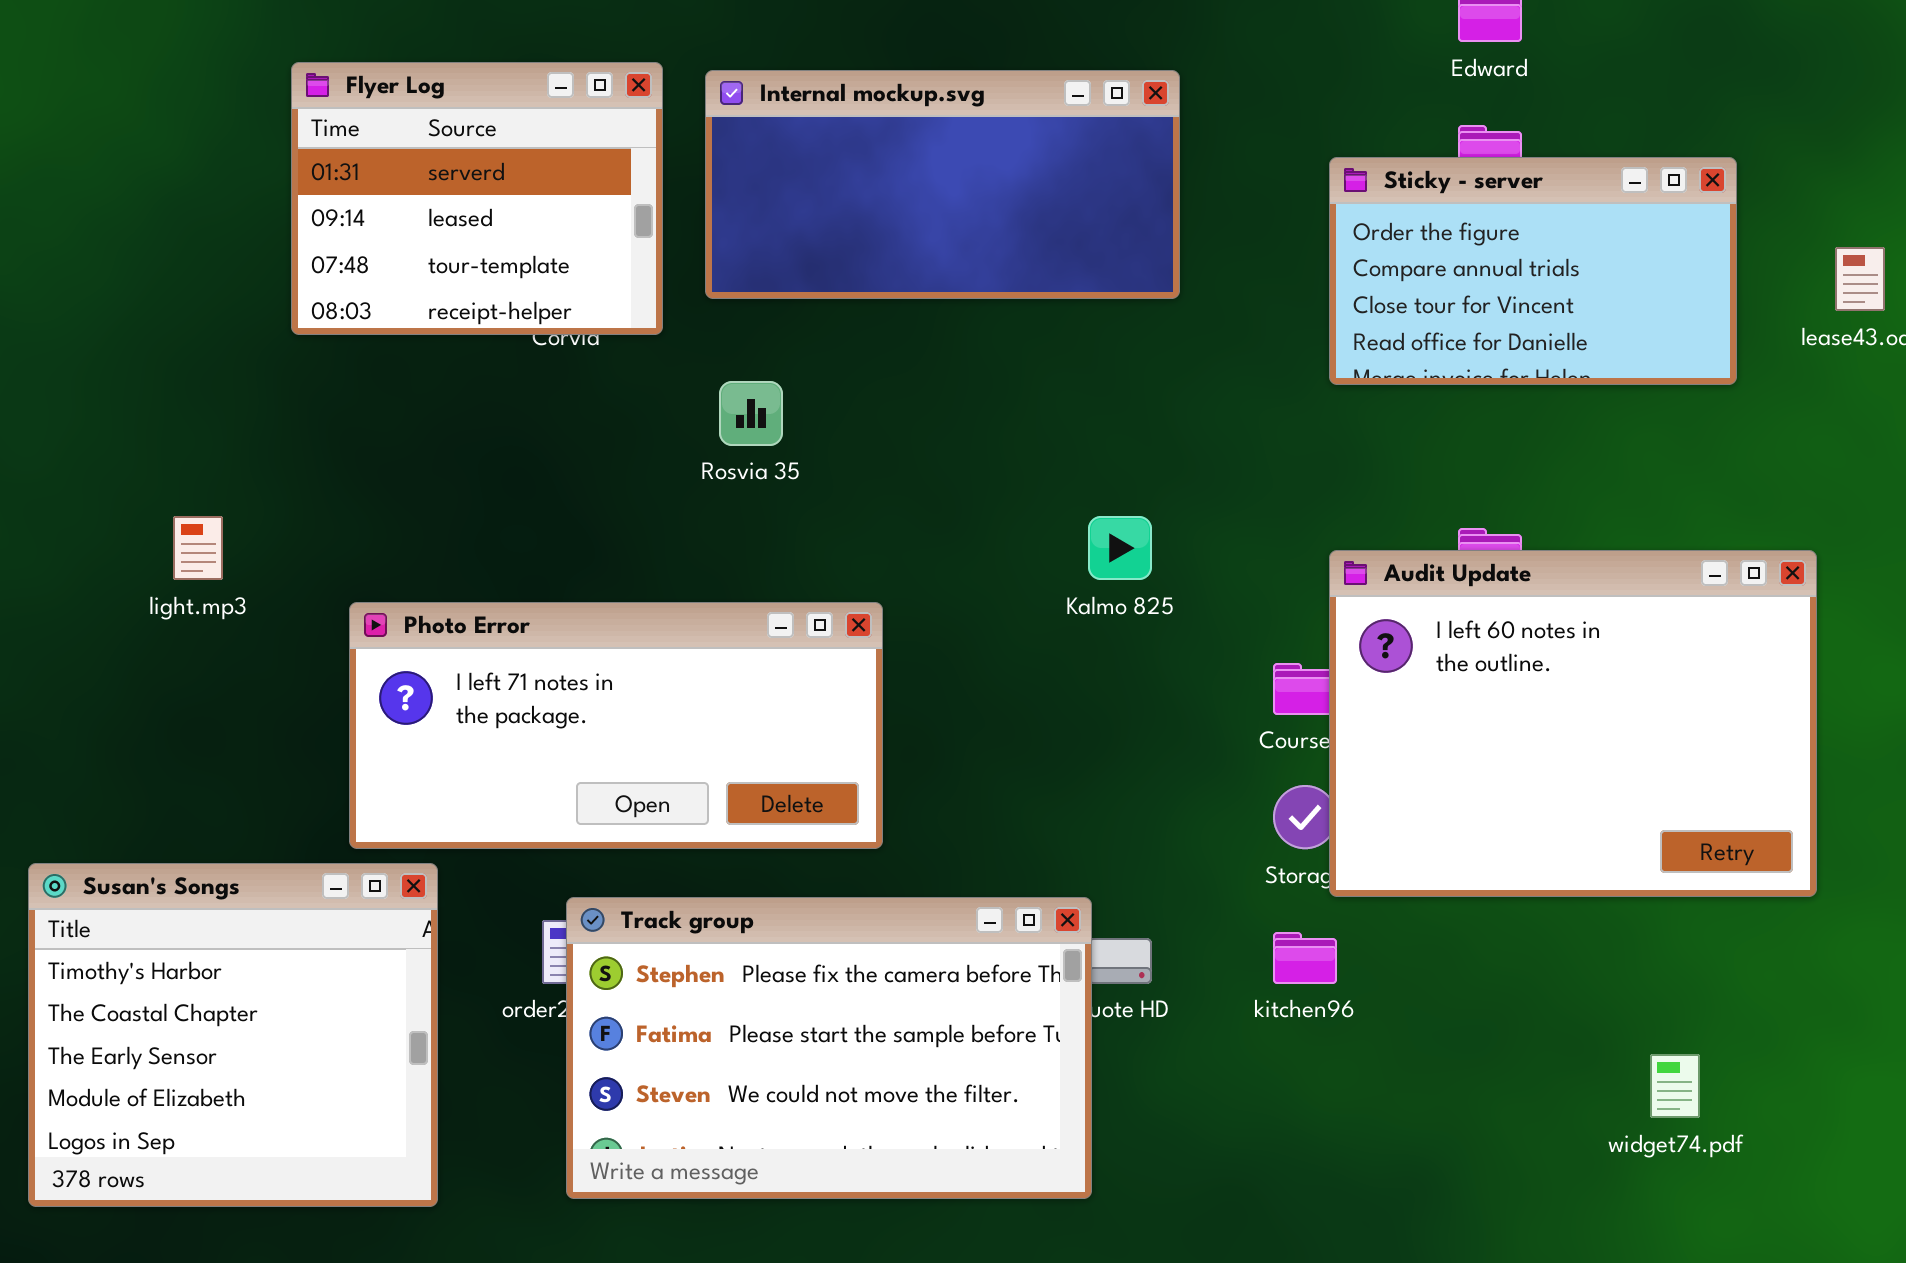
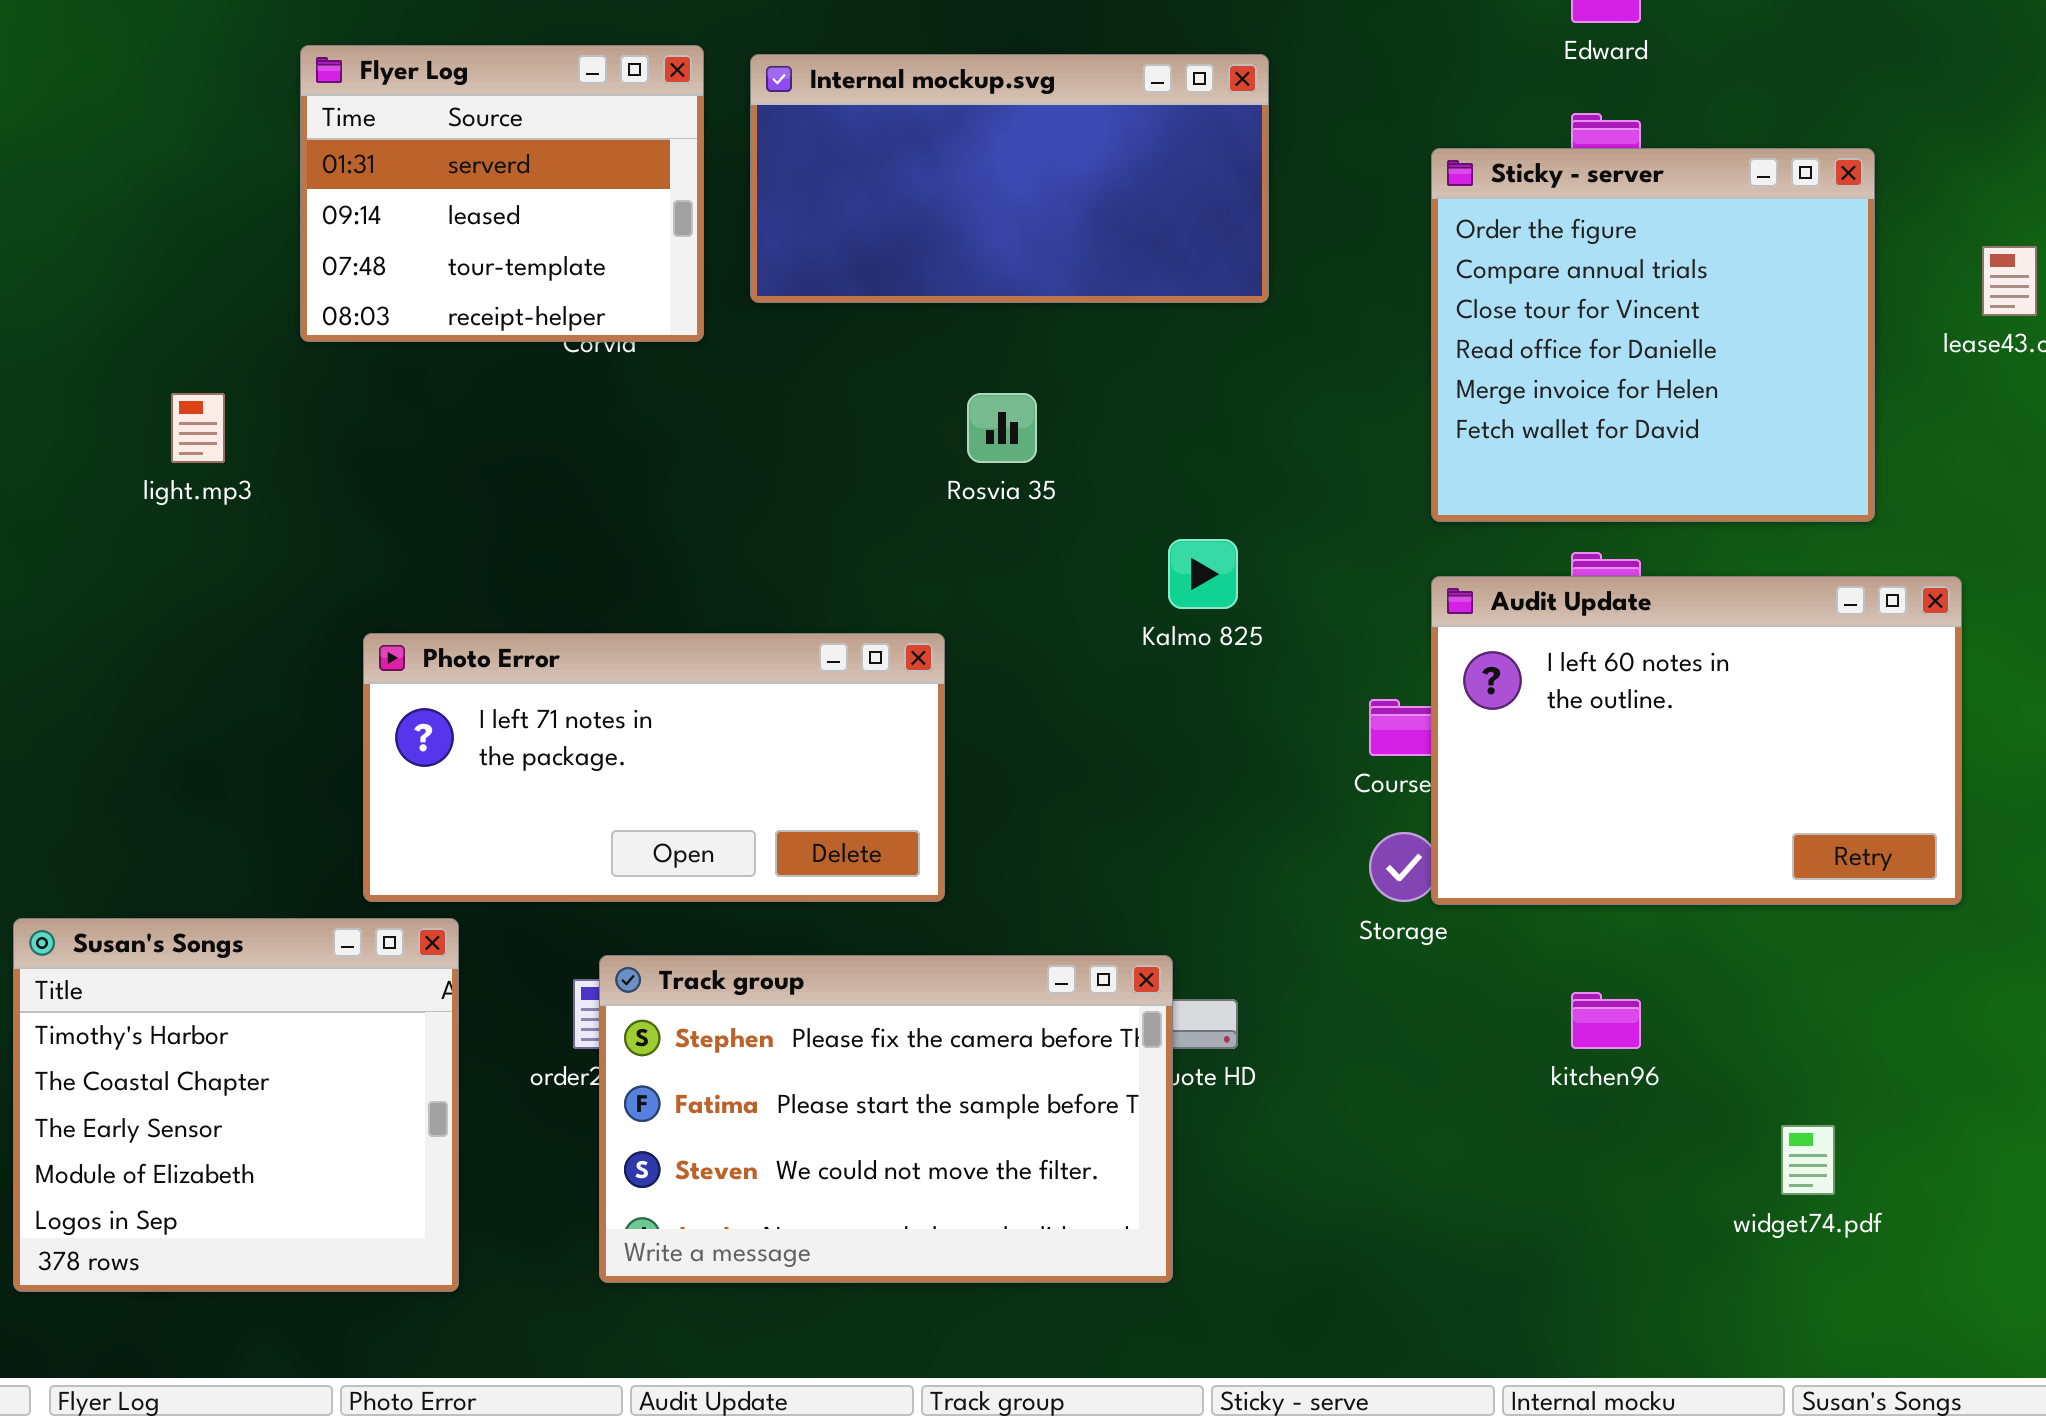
Sticky - server: [1329,157,1737,385] -> [1431,148,1875,522], resized
Rosvia 35: [719,381,783,446] -> [967,393,1037,463], moved
light.mp3: [173,516,223,580] -> [171,393,225,463], moved
Audit Update: [1329,550,1817,897] -> [1431,576,1962,905], resized
kitchen96: [1273,932,1337,984] -> [1571,992,1641,1049], moved

